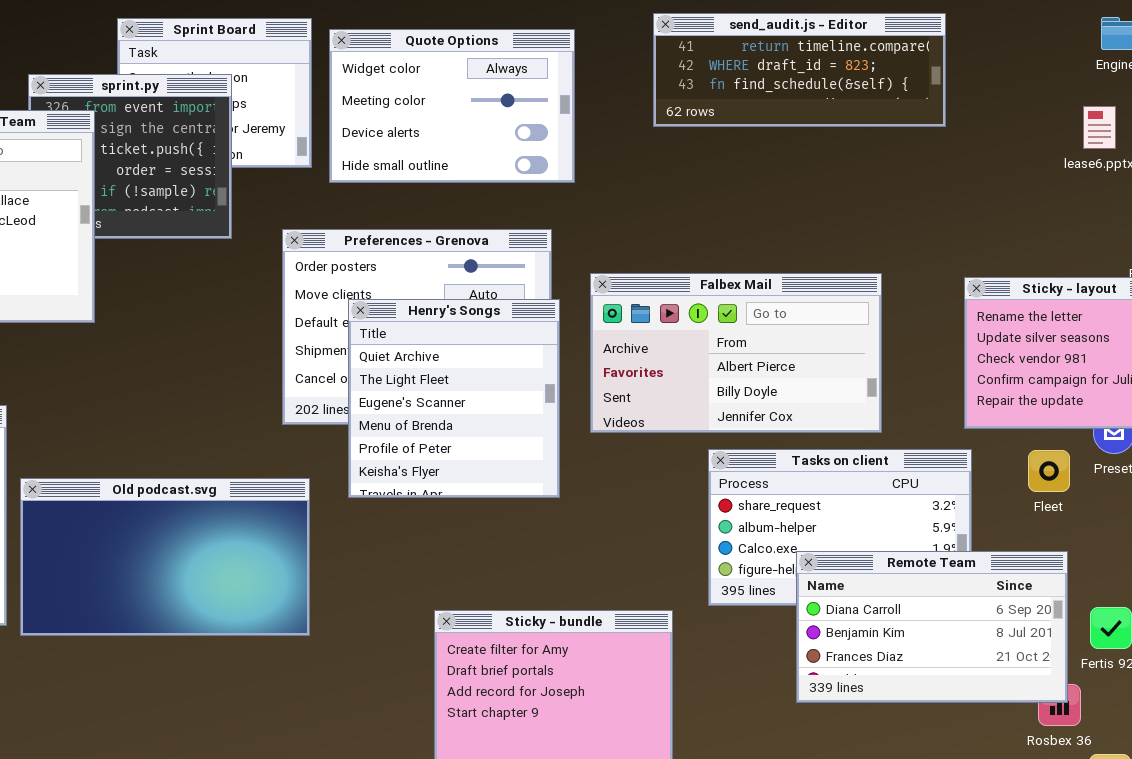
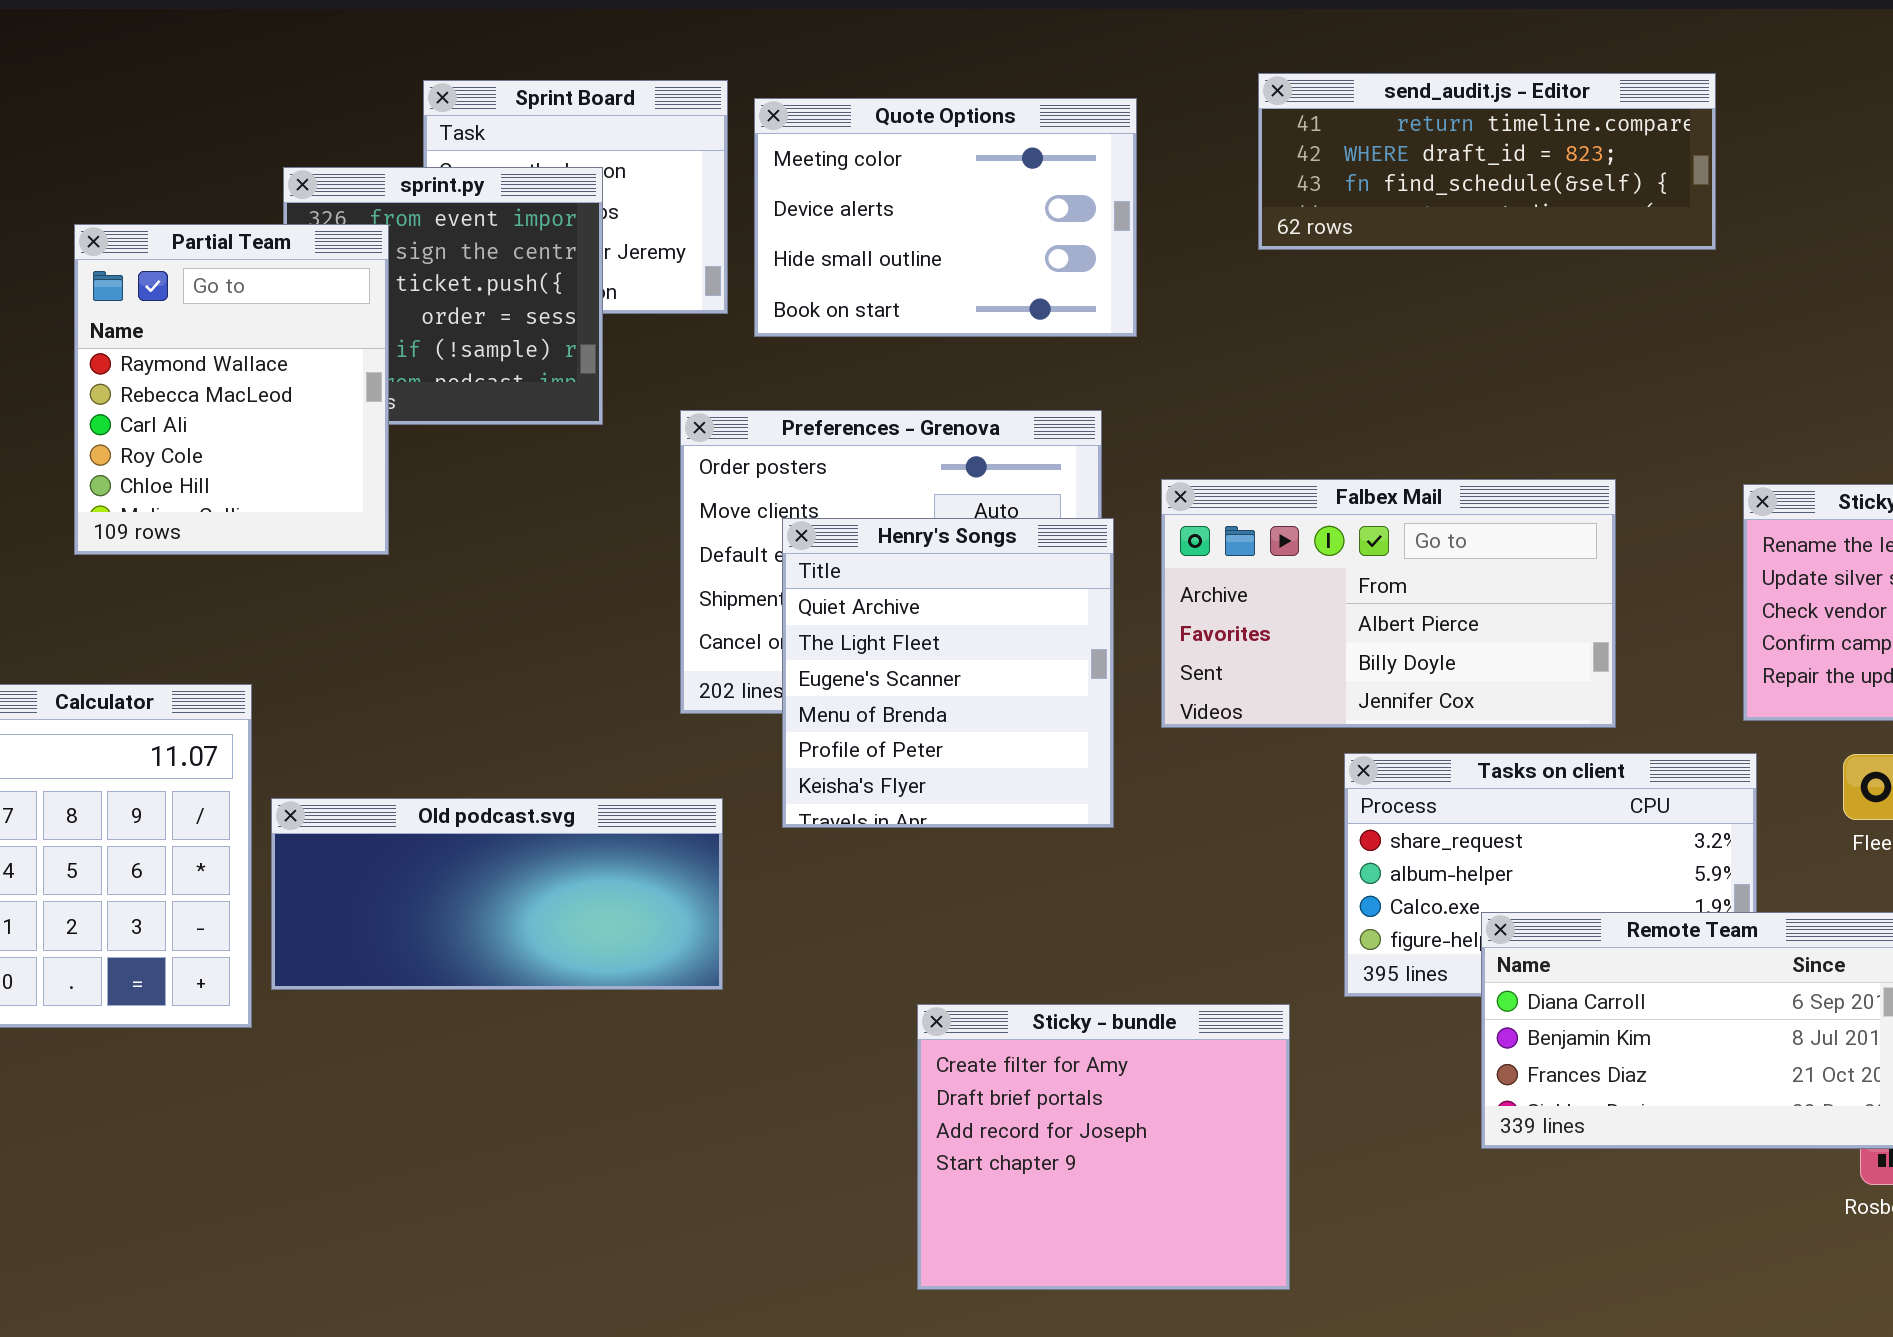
Quote Options: [329,29,575,183] -> [754,98,1137,337], scrolled down 1 row
Old podcast.svg: [20,478,310,636] -> [271,798,723,990], resized

